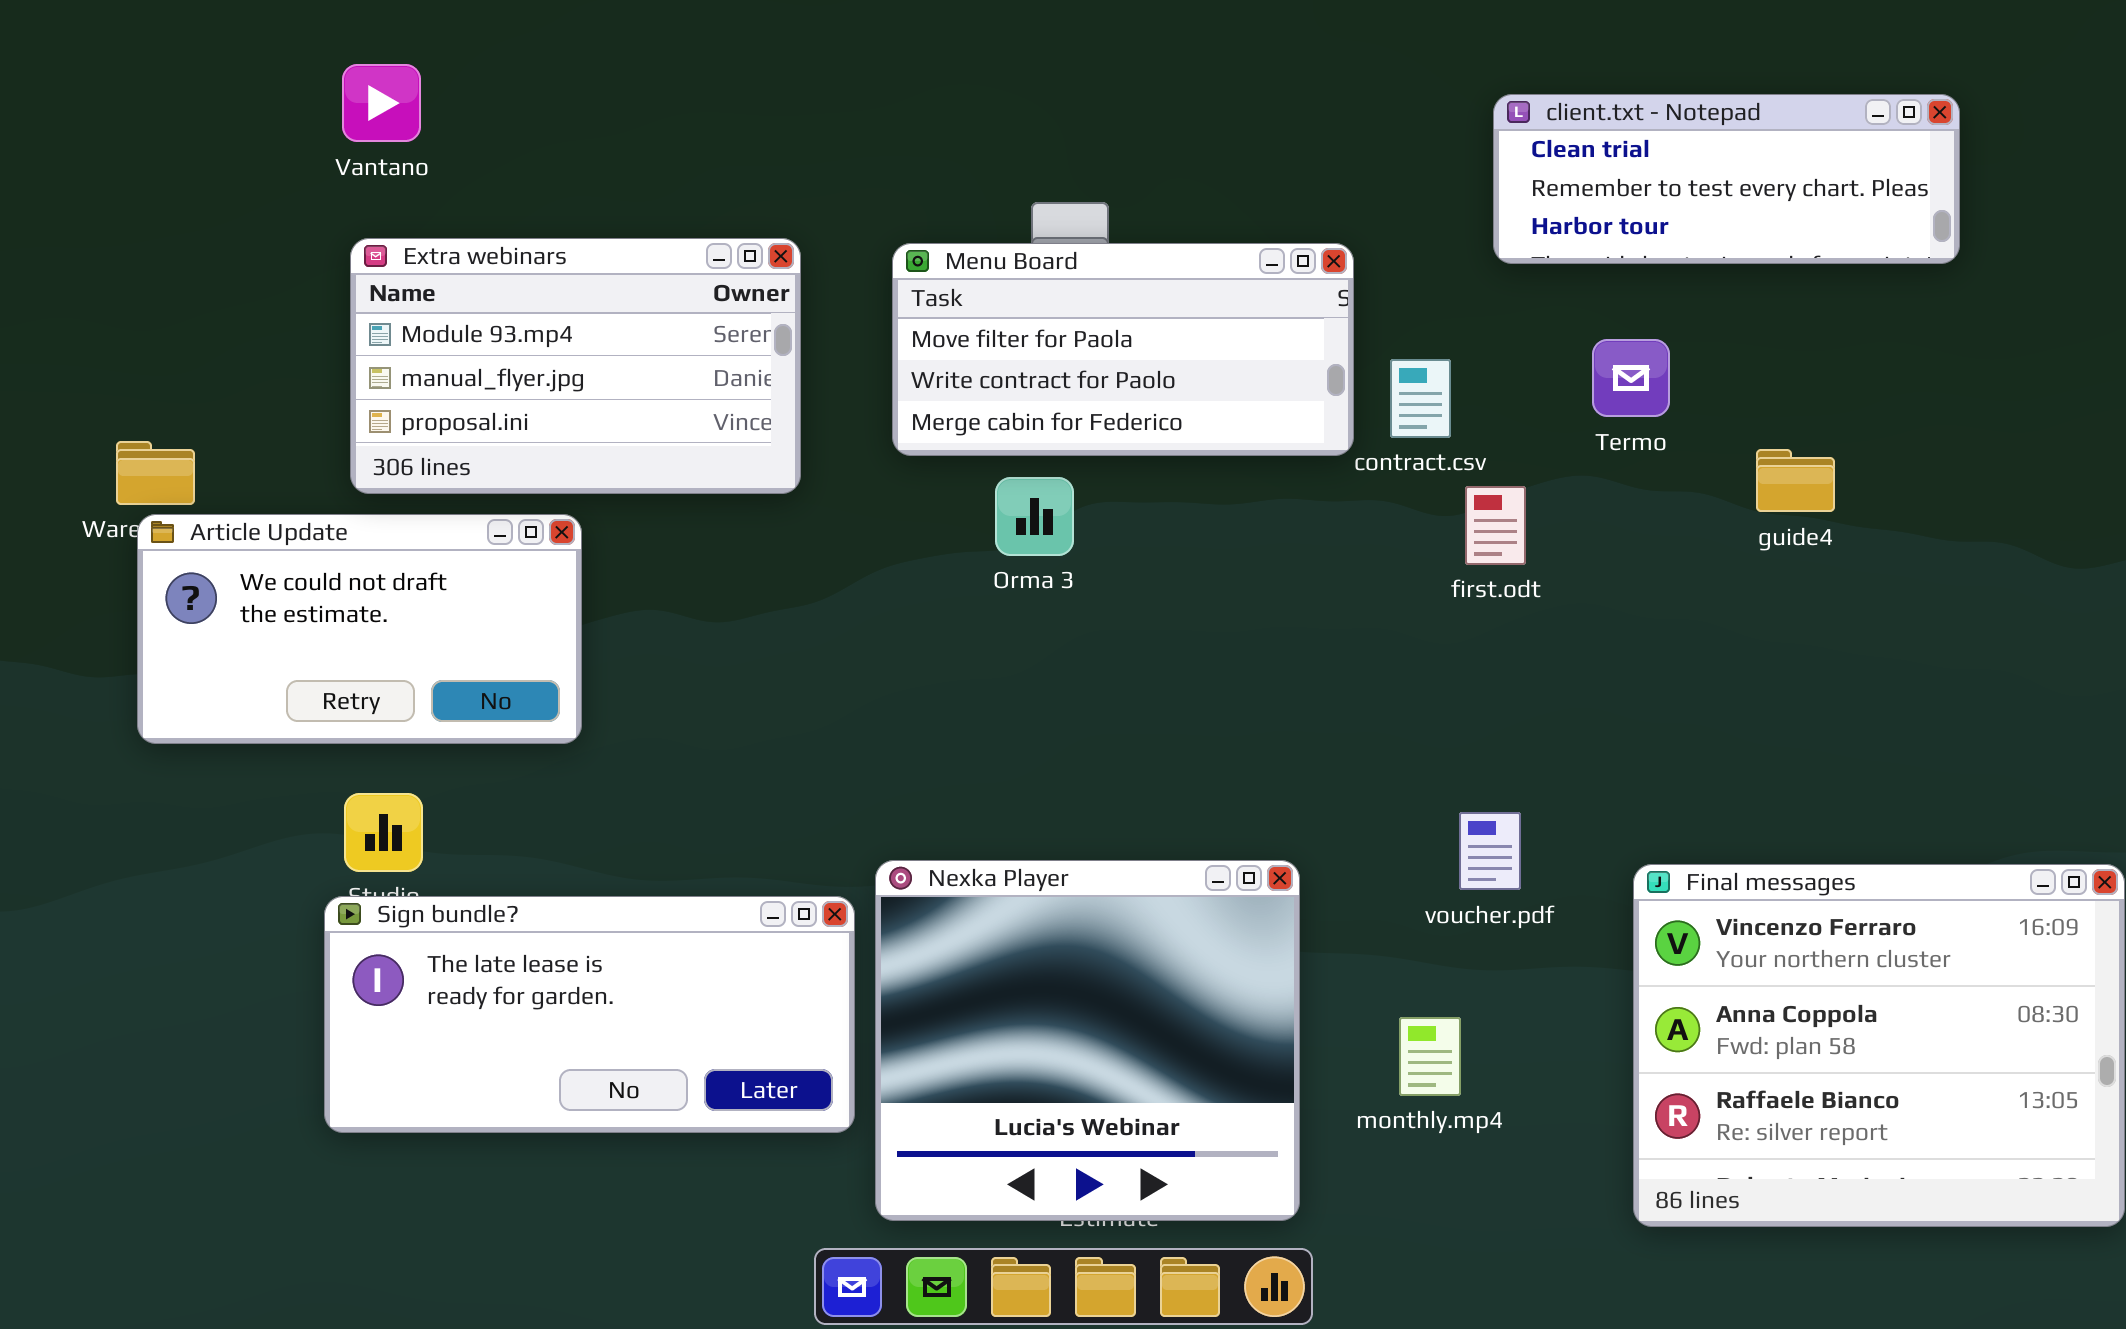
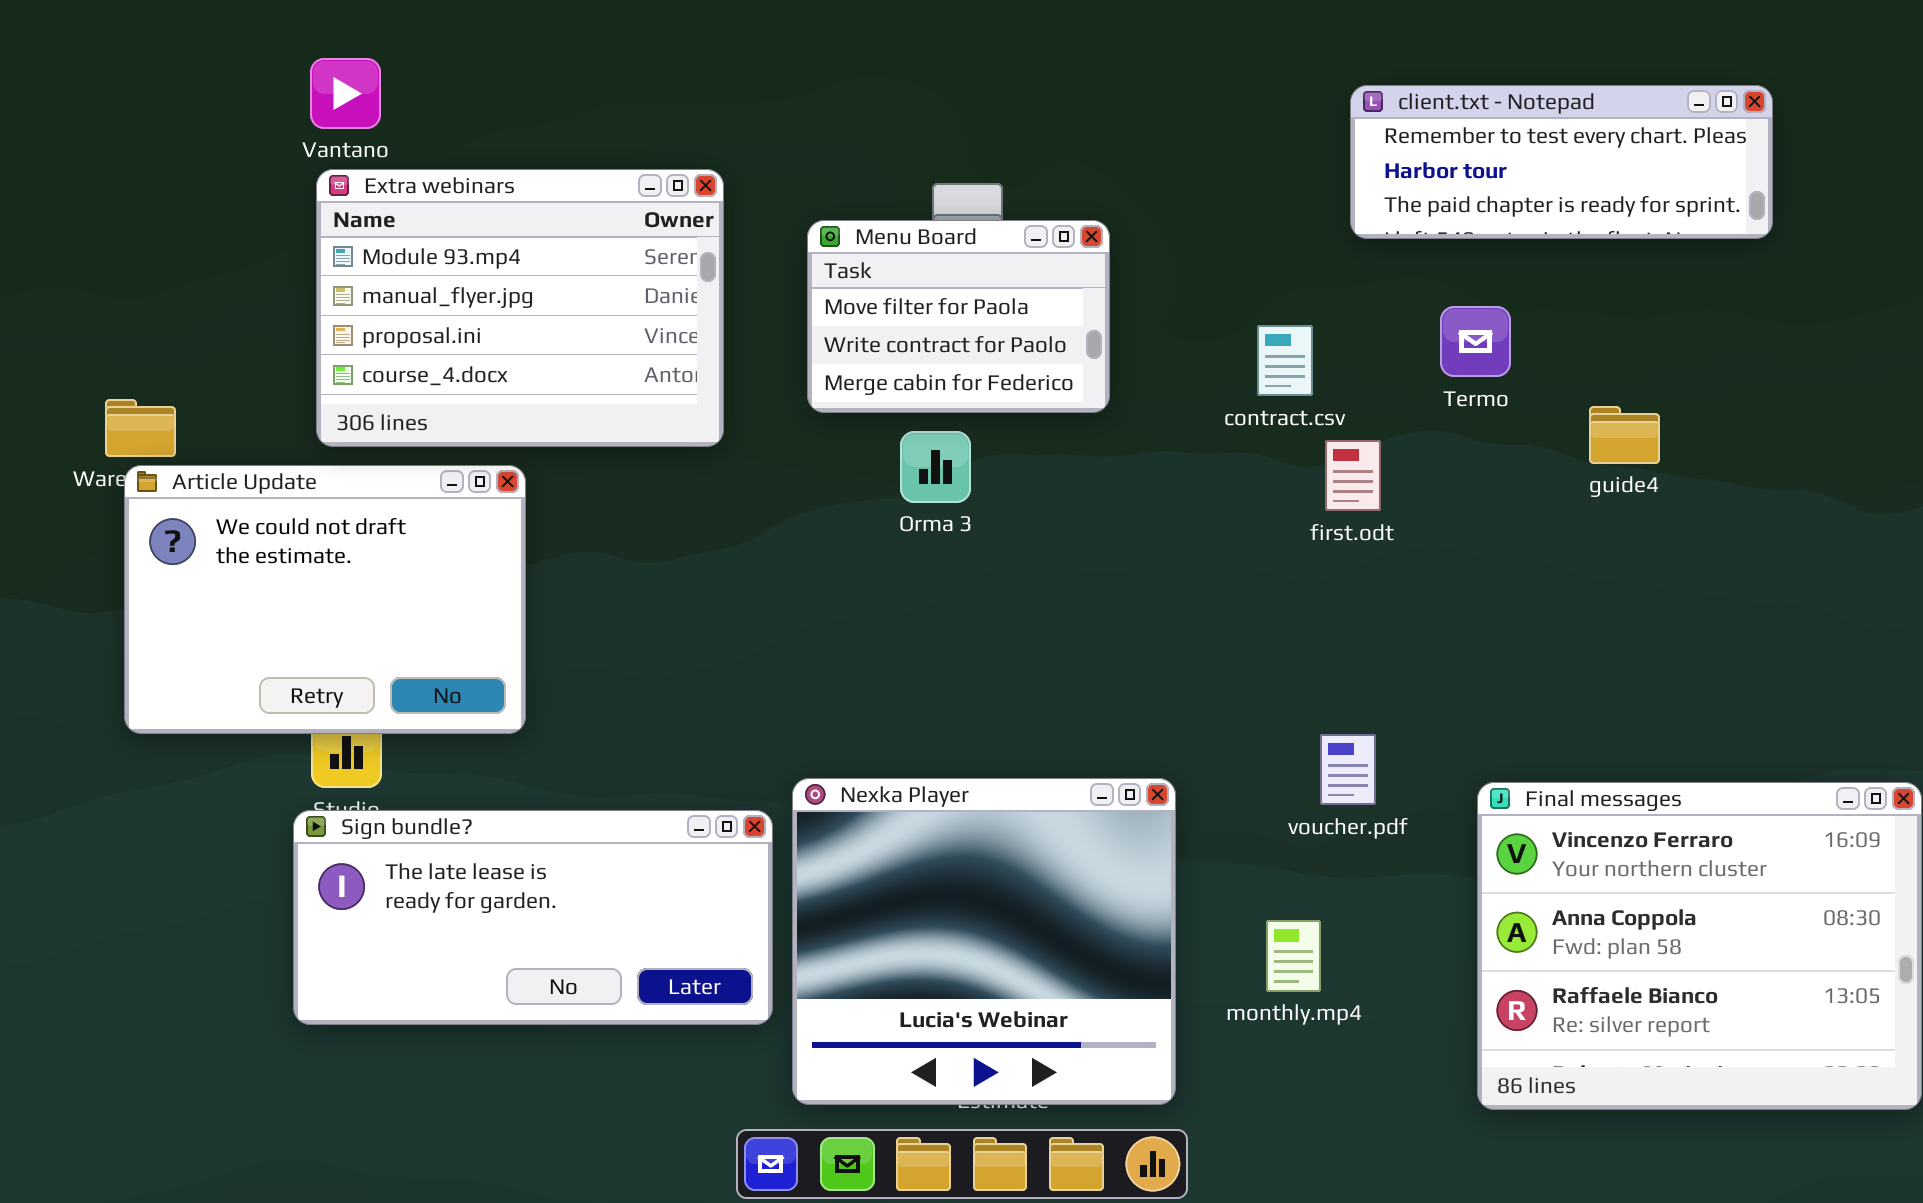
client.txt - Notepad: [1493,94,1960,264] -> [1350,85,1773,239], scrolled down 1 row
Extra webinars: [350,238,801,494] -> [316,169,724,447], resized
Menu Board: [892,243,1354,456] -> [807,220,1110,413], resized
Article Update: [137,514,582,744] -> [124,465,526,734], resized

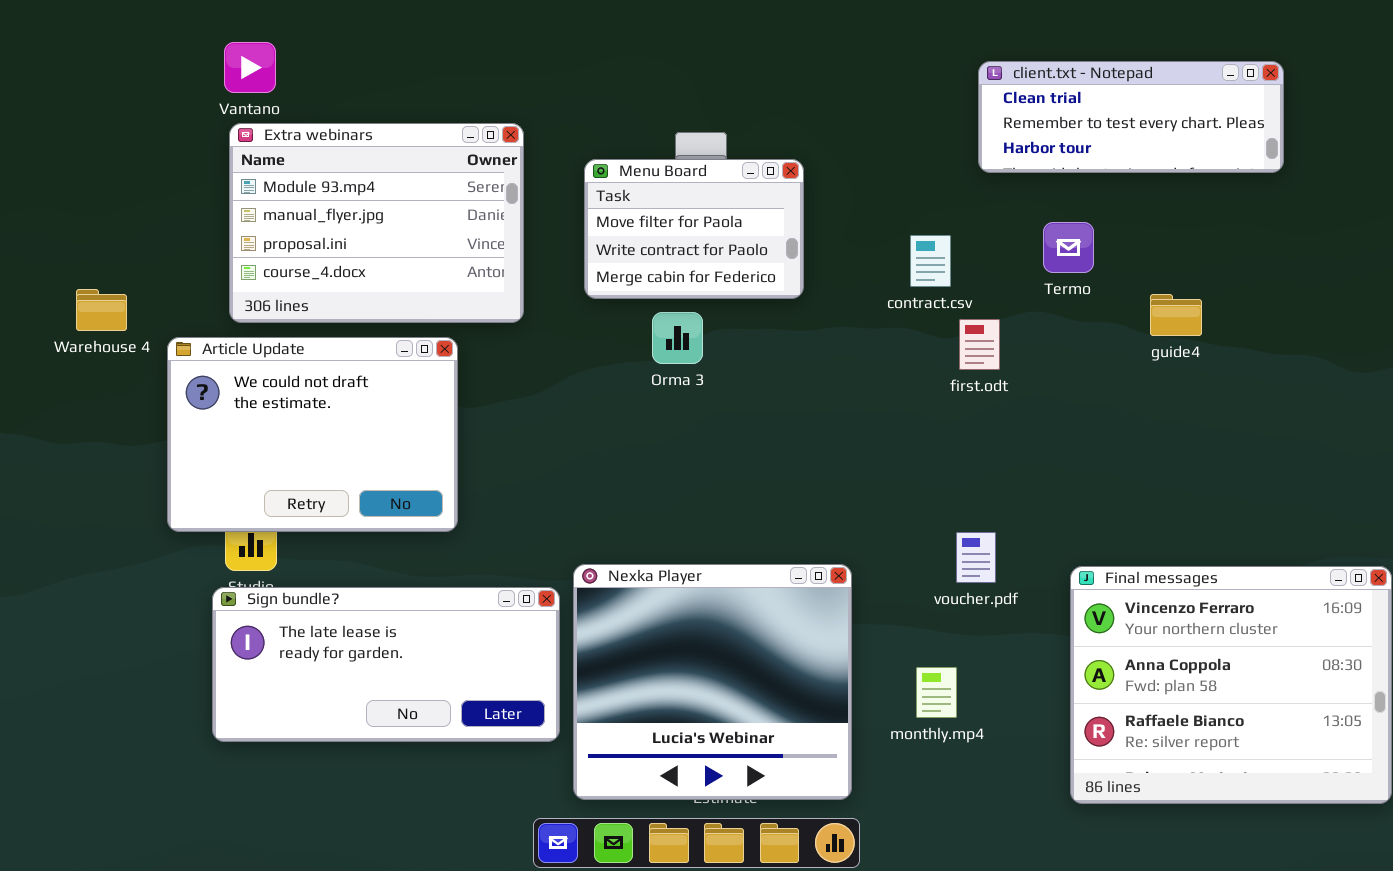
client.txt - Notepad: [1350,85,1773,239] -> [978,61,1284,173], scrolled up 1 row
Article Update: [124,465,526,734] -> [167,337,458,532], moved

